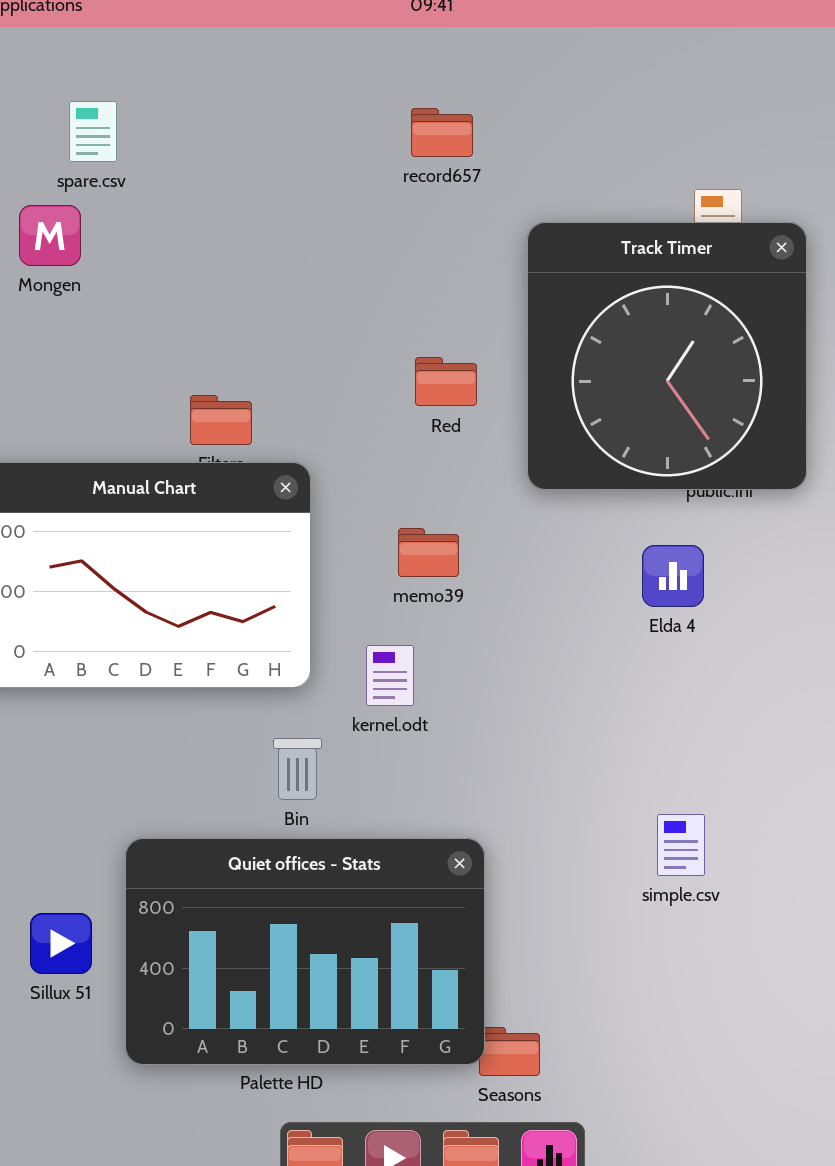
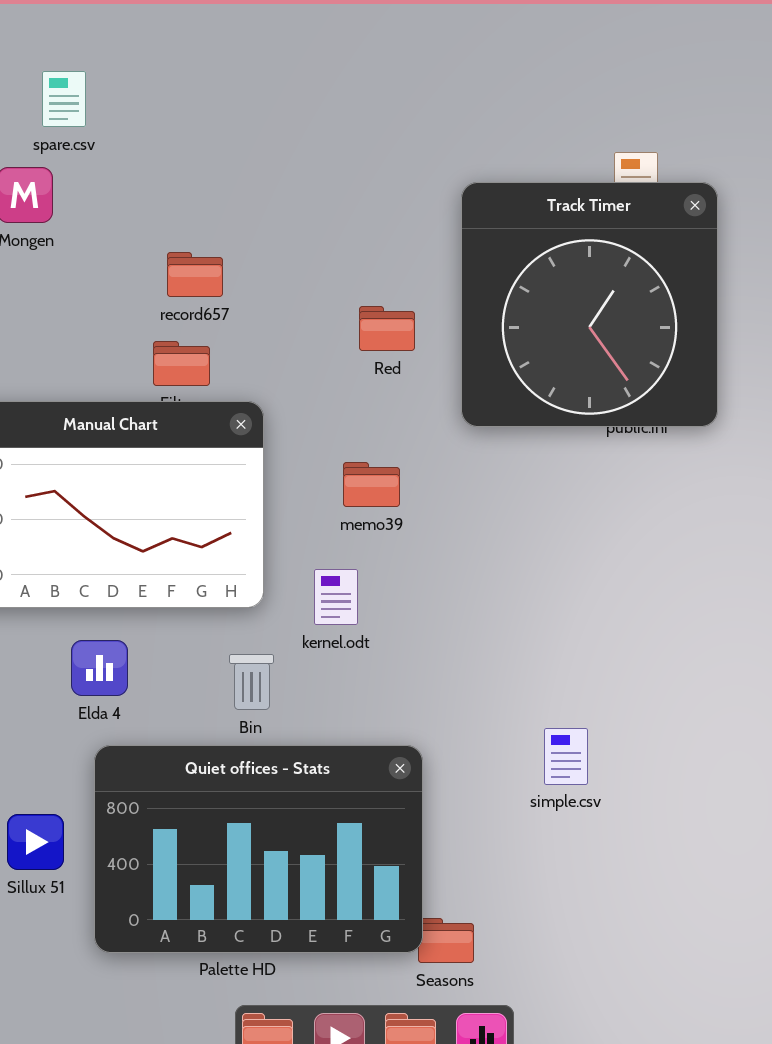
record657: [411,108,473,157] -> [167,252,223,297], moved
Elda 4: [642,545,704,607] -> [71,640,128,696], moved
simple.csv: [657,814,705,876] -> [544,728,588,785], moved

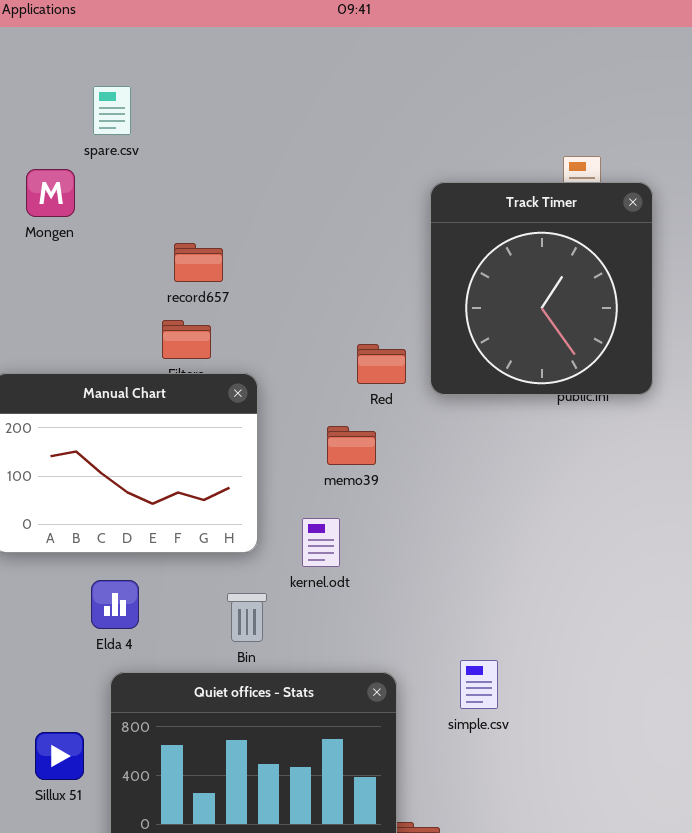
spare.csv: [42,71,86,127] -> [93,86,131,135], moved
Red: [359,306,415,351] -> [357,344,406,384], moved
simple.csv: [544,728,588,785] -> [460,660,498,709], moved

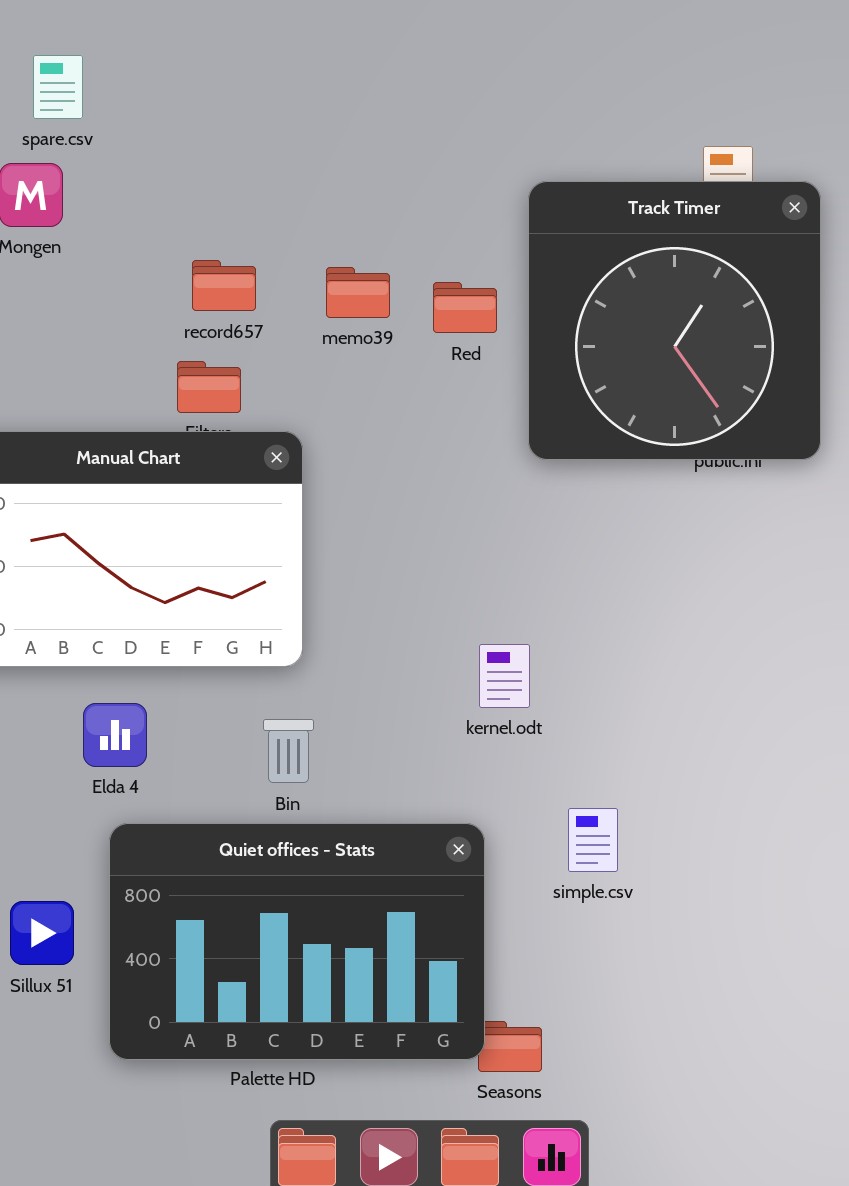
spare.csv: [93,86,131,135] -> [33,55,83,119], moved
Red: [357,344,406,384] -> [433,282,497,333], moved
memo39: [327,426,376,465] -> [326,267,390,318], moved
kernel.odt: [302,518,340,567] -> [479,644,530,708], moved

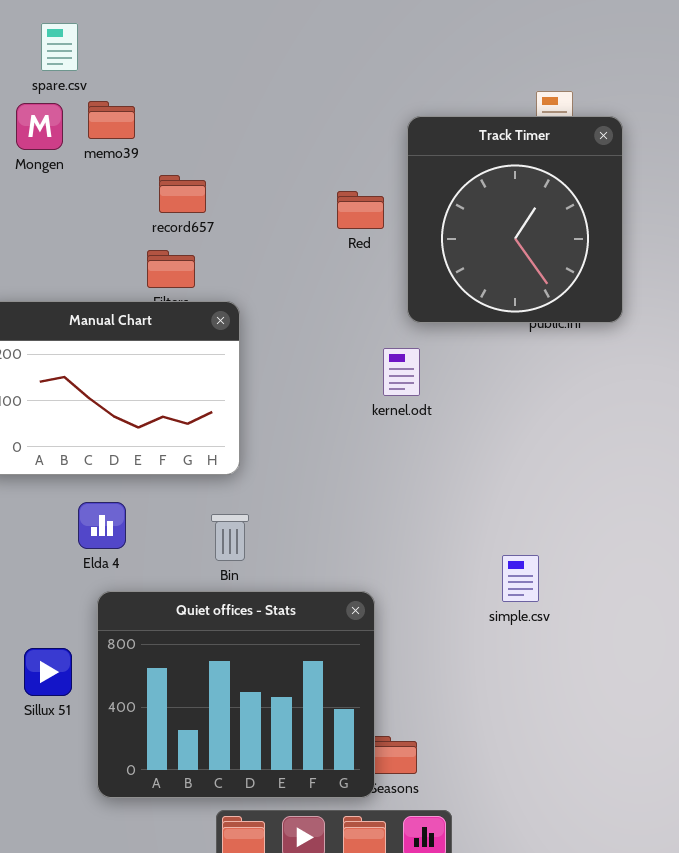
memo39: [326,267,390,318] -> [88,101,135,139], moved
kernel.odt: [479,644,530,708] -> [383,348,420,396], moved
simple.csv: [568,808,618,872] -> [502,555,539,602], moved
Quiet offices - Stats: [109,823,485,1060] -> [97,591,375,798], resized

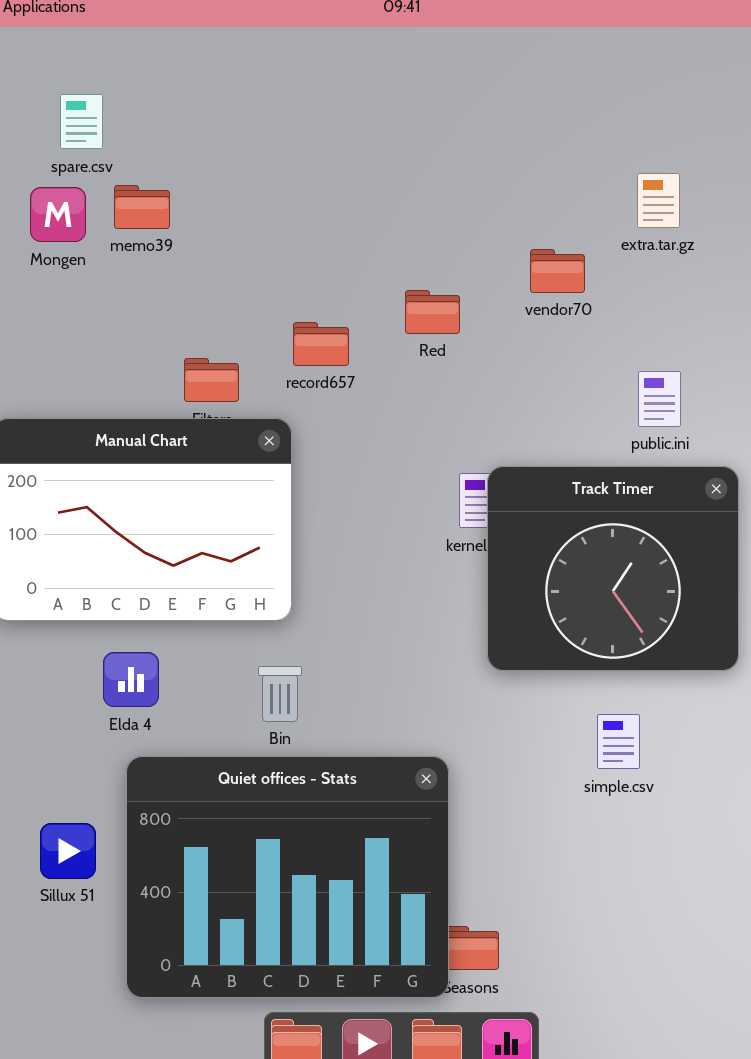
Track Timer: [407,116,623,323] -> [487,466,739,671], moved, resized
record657: [159,175,206,213] -> [293,322,349,366], moved

